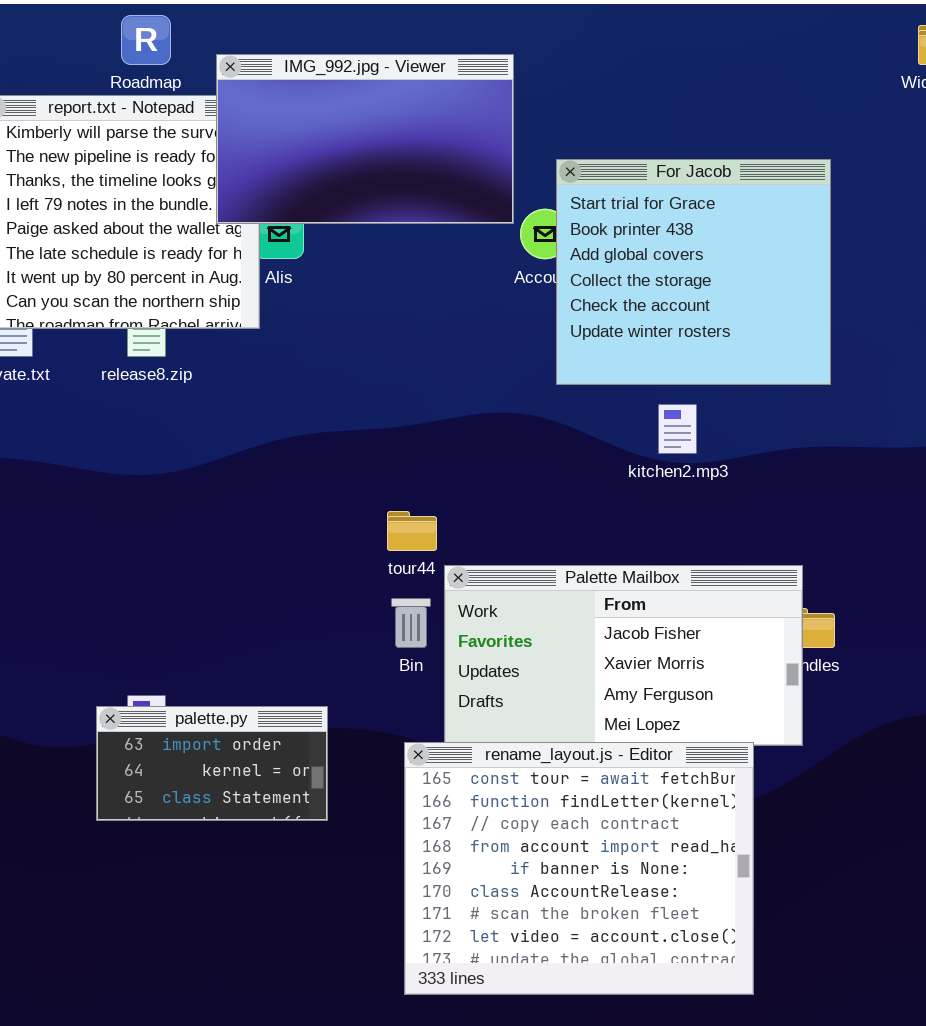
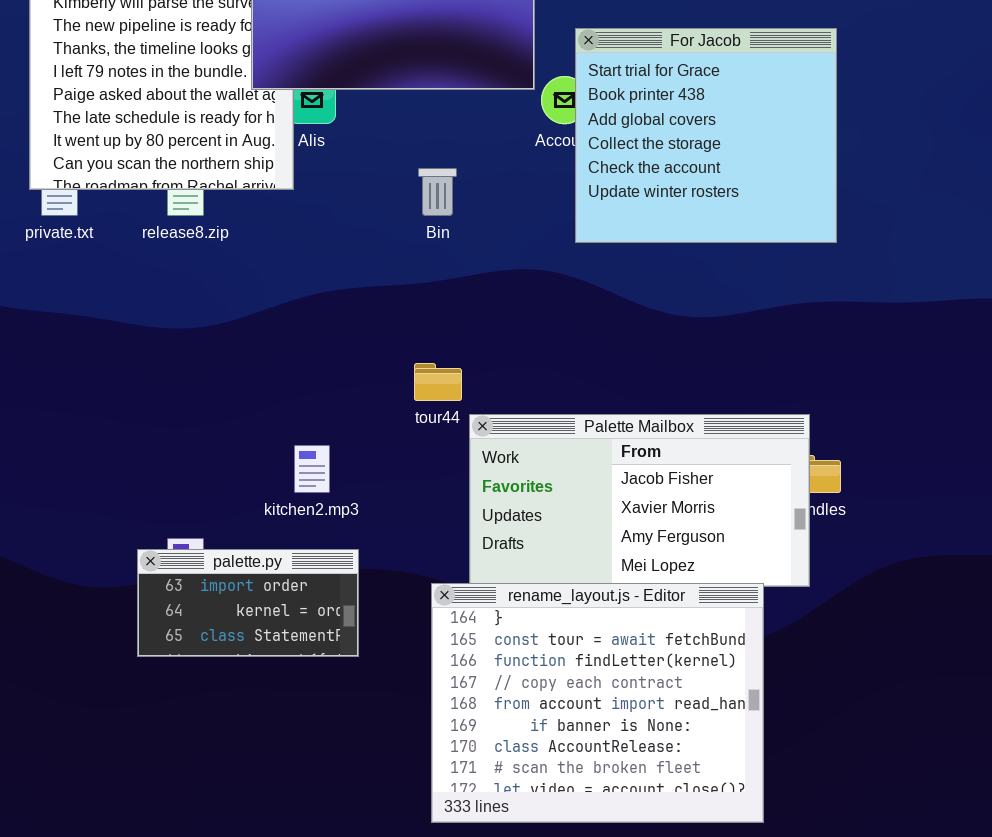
kitchen2.mp3: [658,404,697,454] -> [294,445,330,493], moved
Bin: [391,598,431,648] -> [418,168,457,216], moved
rename_layout.js - Editor: [404,742,754,995] -> [431,583,764,823], scrolled up 1 row

